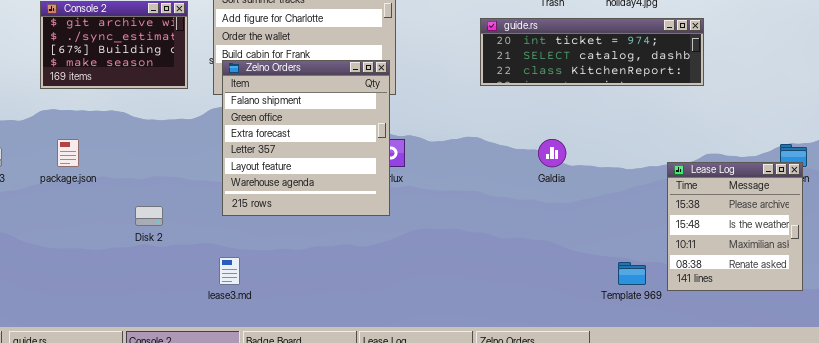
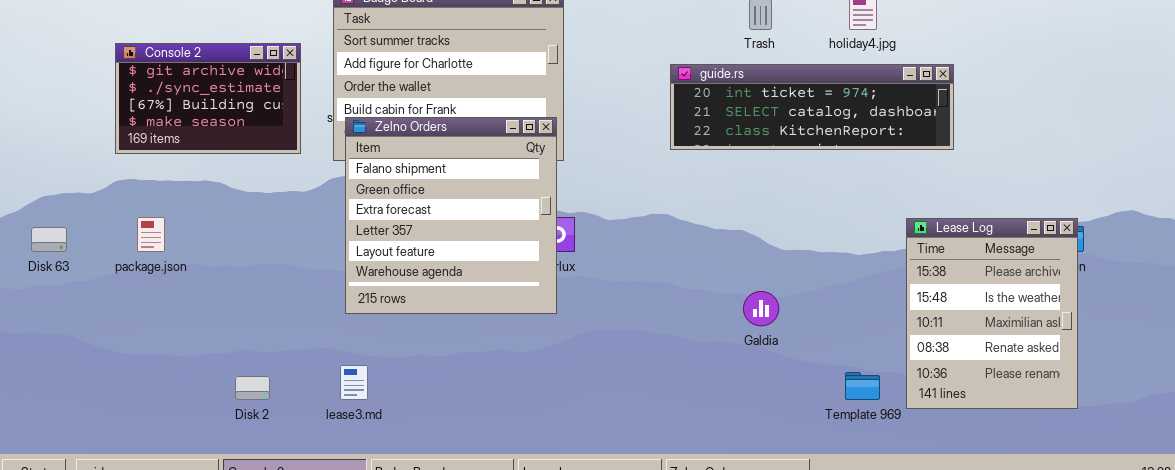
Galdia: [538,139,566,167] -> [743,291,779,326], moved
Lease Log: [667,162,803,291] -> [906,218,1078,409], resized
Disk 2: [135,206,163,226] -> [235,376,270,400], moved

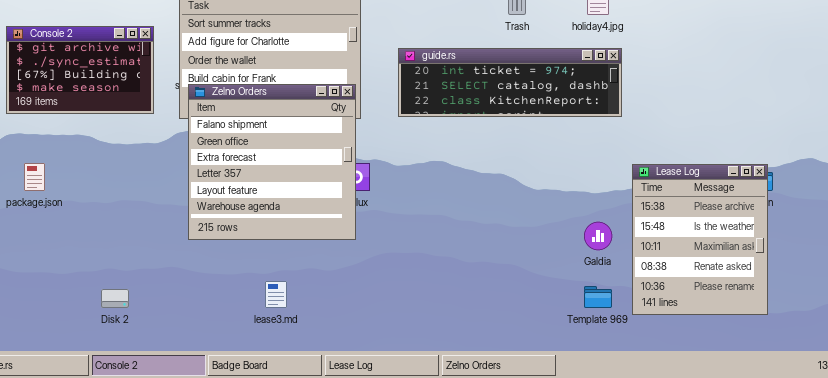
guide.rs: [670,64,954,150] -> [398,48,622,117], moved
Galdia: [743,291,779,326] -> [584,222,612,250], moved
lease3.md: [340,365,368,400] -> [265,281,287,308], moved

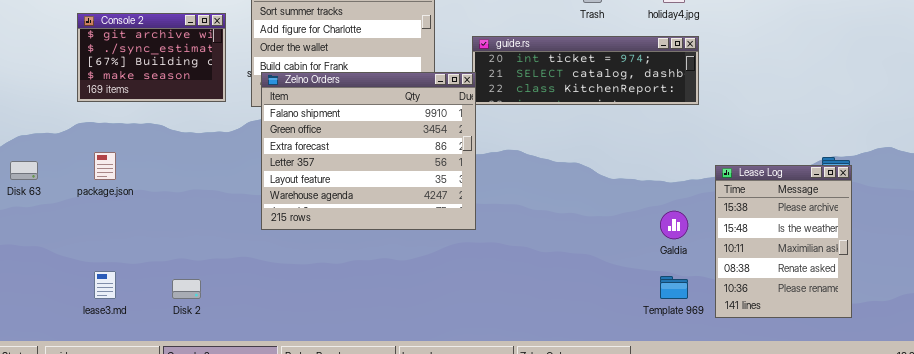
Zelno Orders: [188,84,356,240] -> [261,72,476,230], resized
Lease Log: [632,164,768,315] -> [715,165,852,318], moved
lease3.md: [265,281,287,308] -> [94,271,116,299], moved

